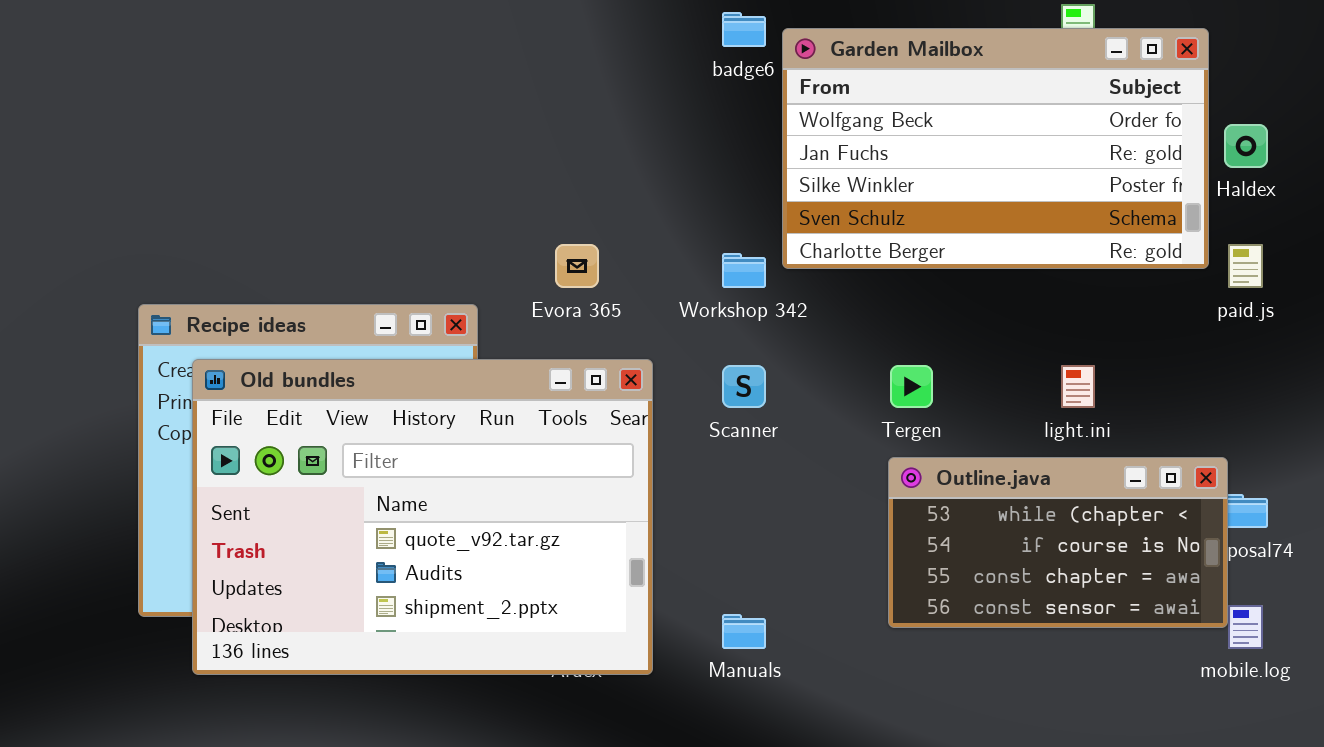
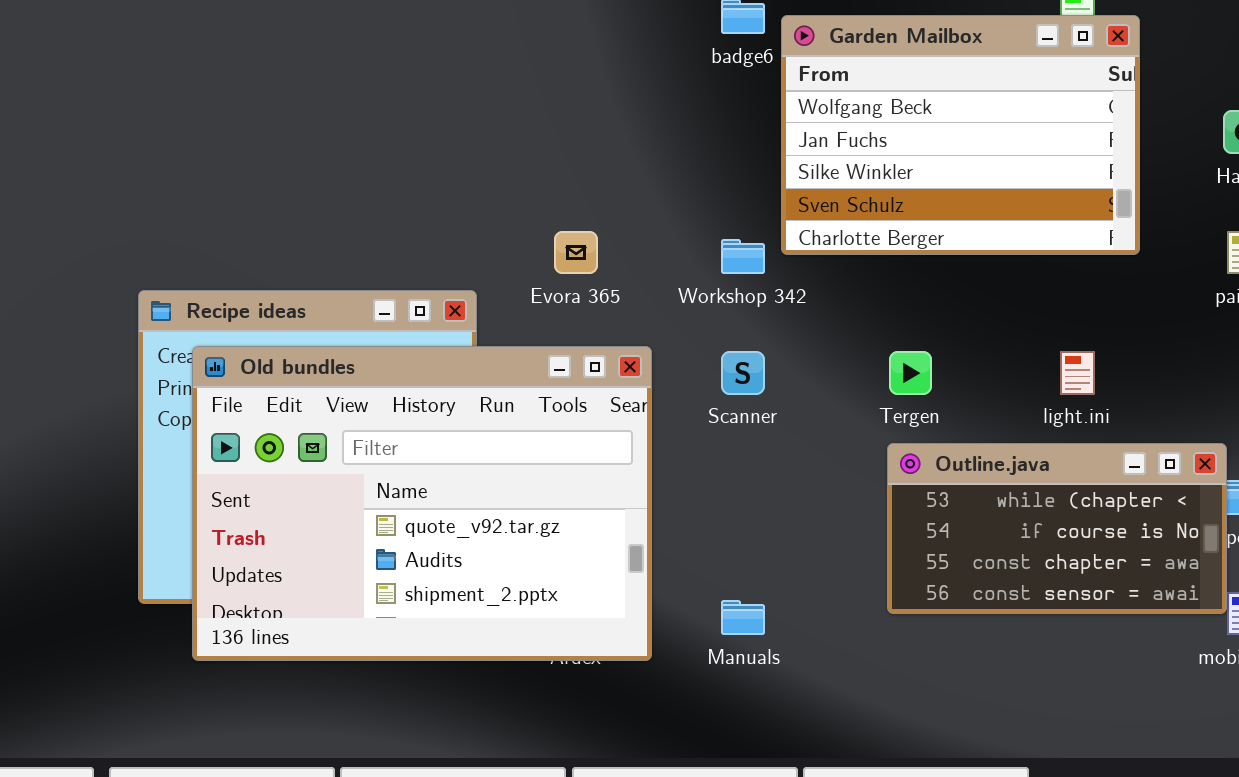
Garden Mailbox: [782,28,1209,269] -> [781,15,1140,255], resized

